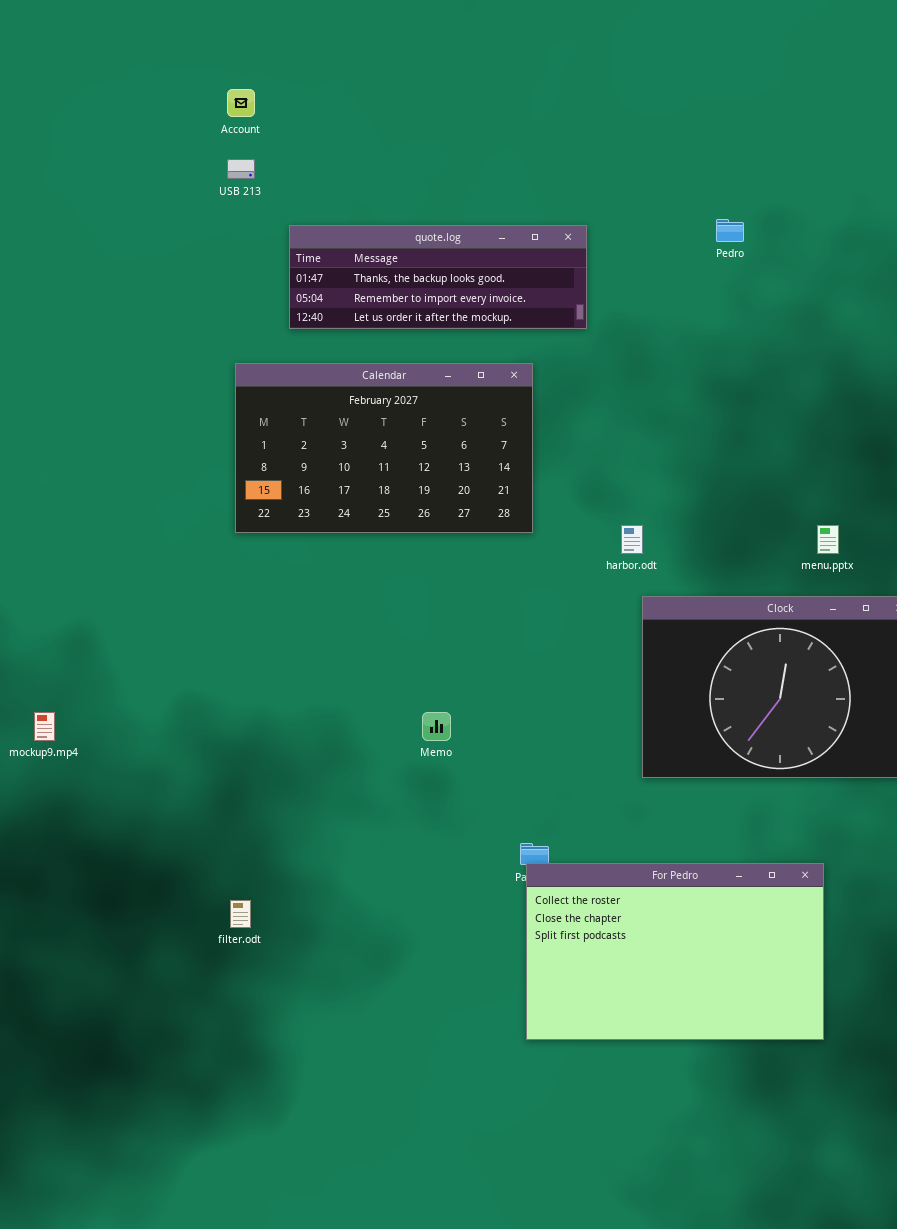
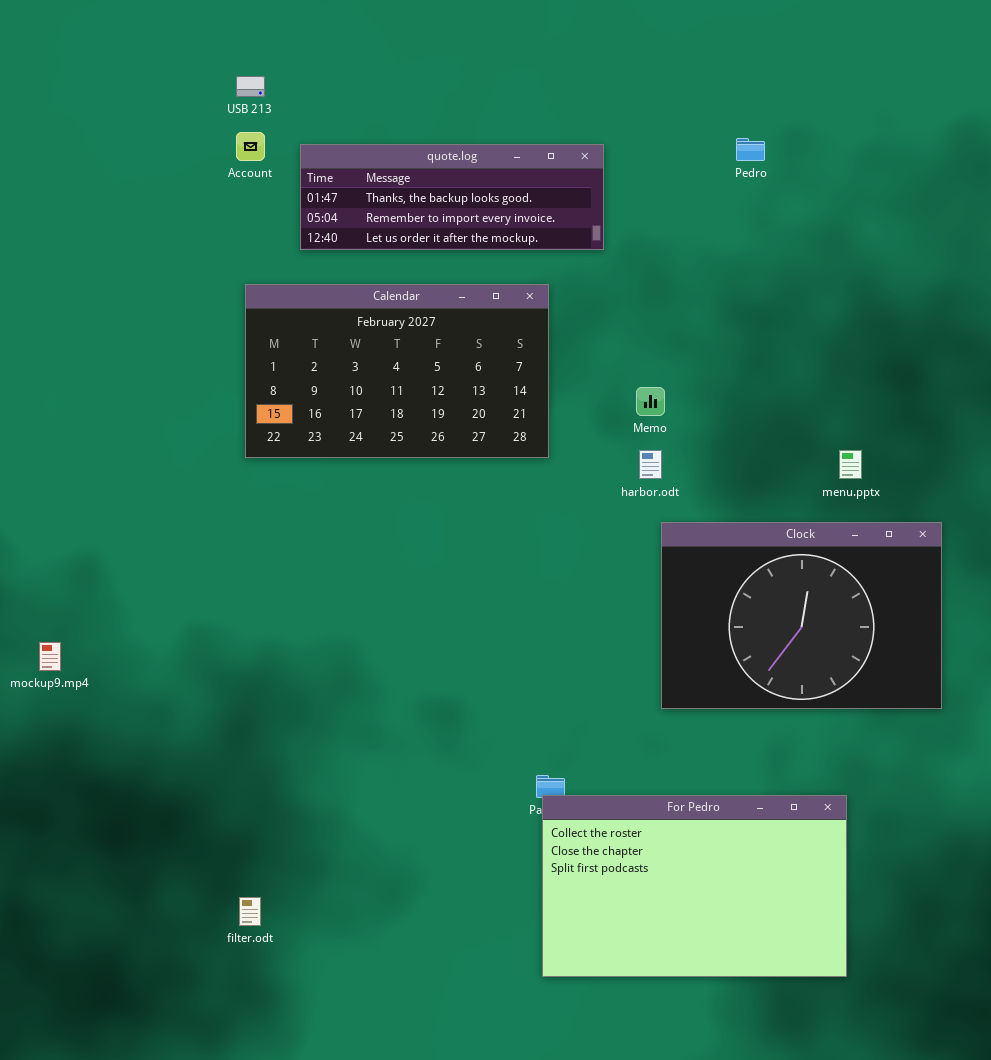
Account: [227,89,255,117] -> [236,132,265,161], moved
Memo: [422,712,451,741] -> [636,387,665,416], moved
filter.odt: [230,900,251,928] -> [239,897,261,926], moved

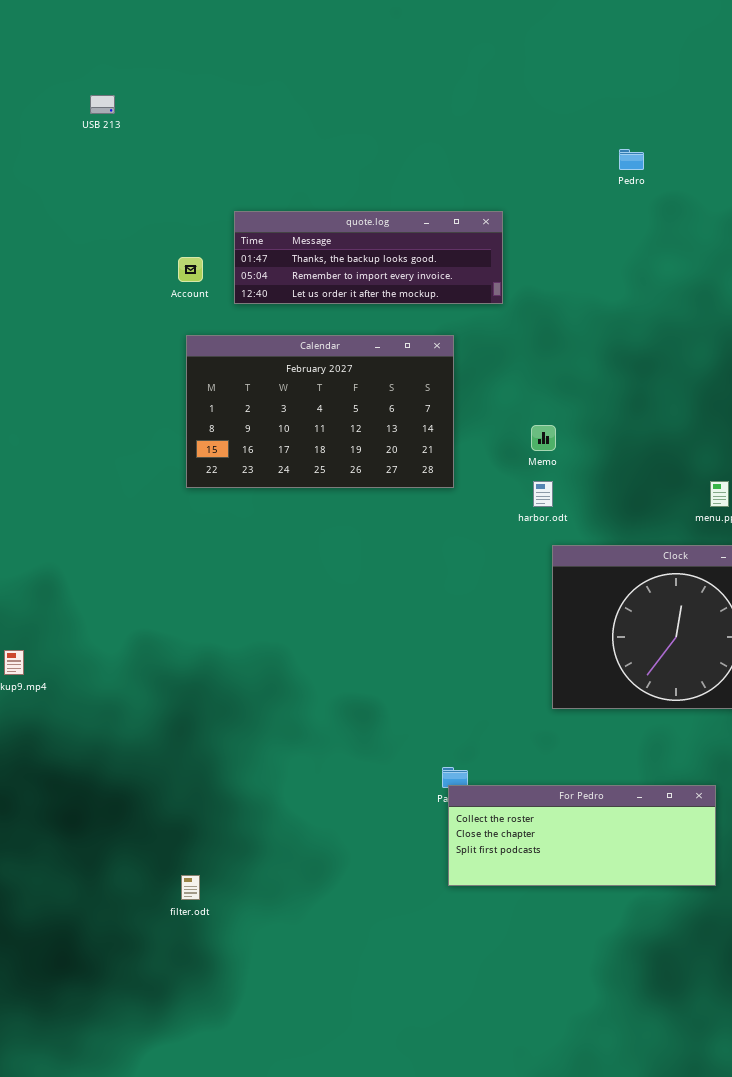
USB 213: [236,76,265,97] -> [90,95,115,114], moved
Account: [236,132,265,161] -> [178,257,203,282], moved
Pedro: [736,138,765,161] -> [619,149,644,170], moved
For Pedro: [542,795,847,977] -> [448,785,716,886], resized

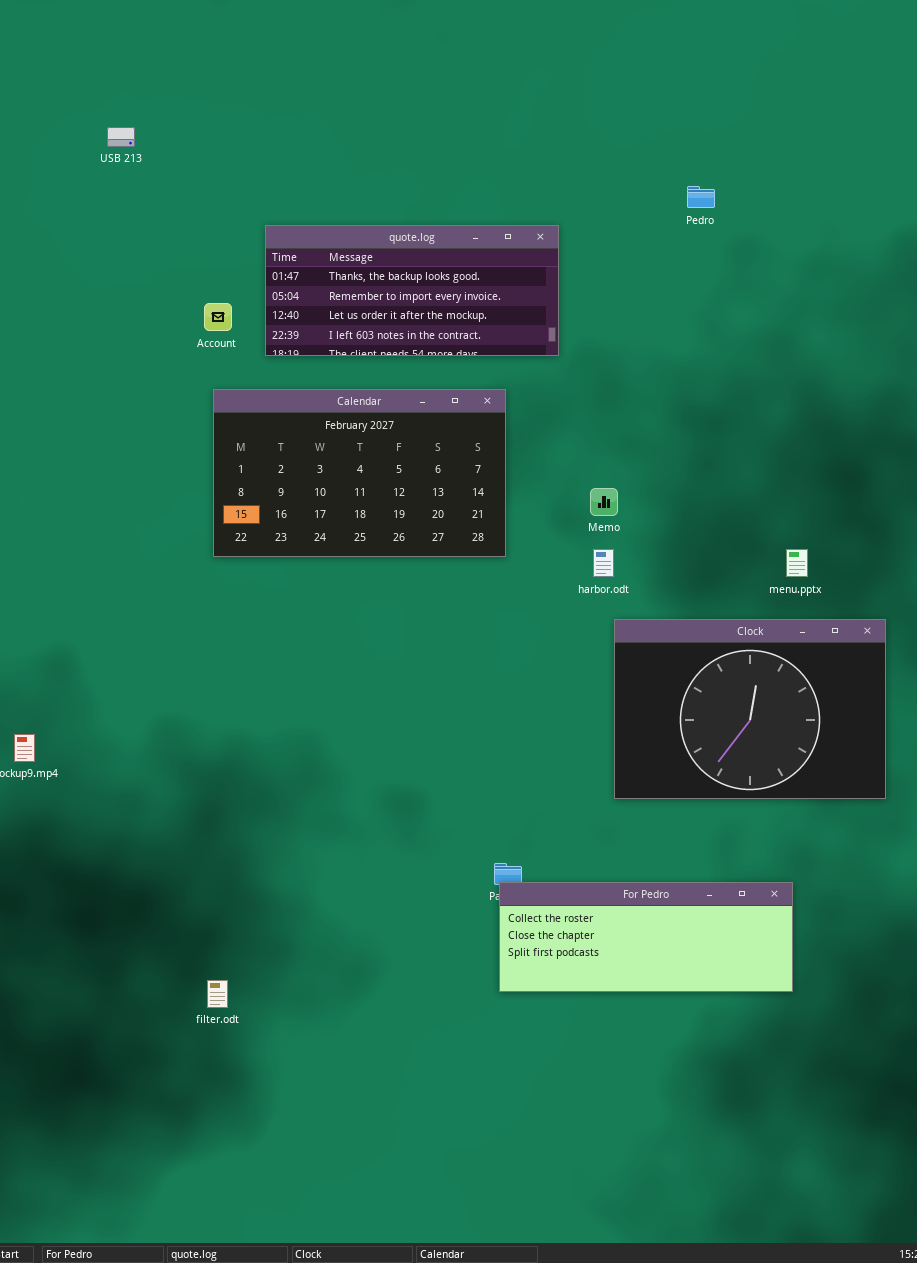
quote.log: [234,211,503,304] -> [265,225,559,356], resized

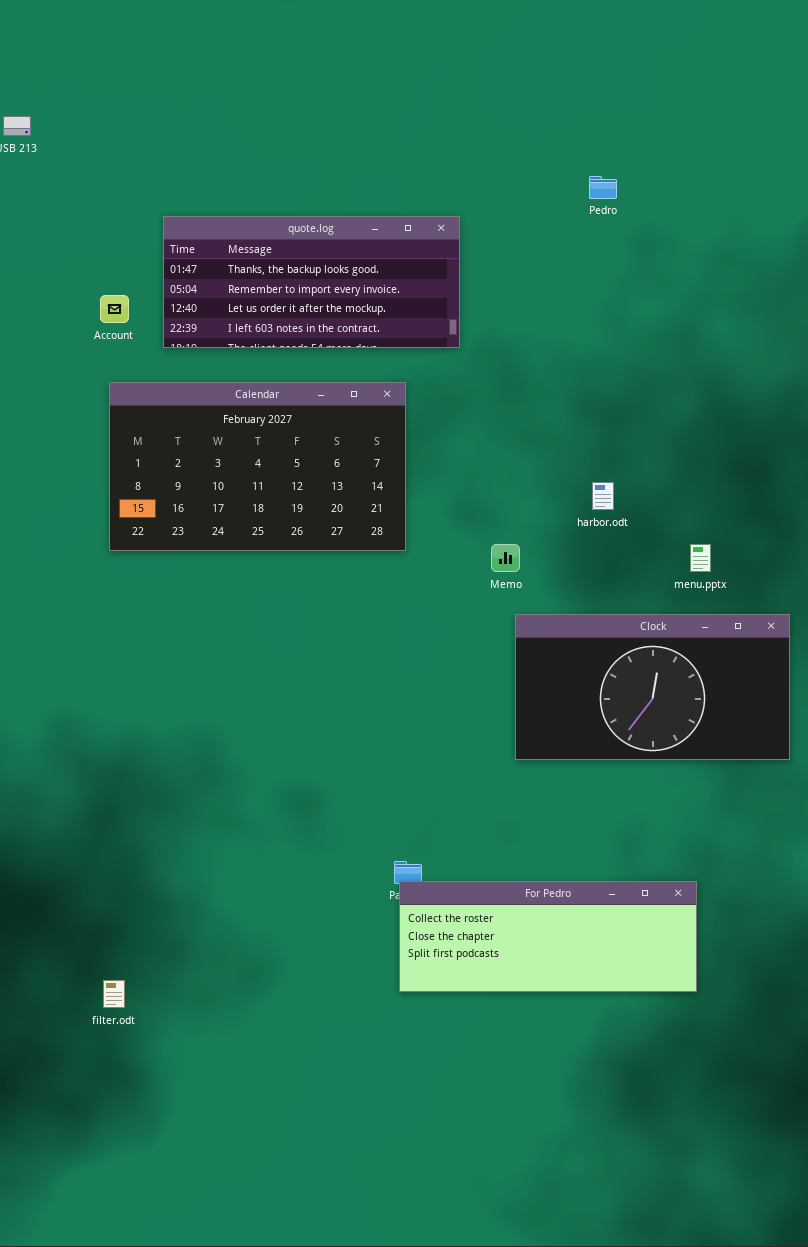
Memo: [590,488,618,516] -> [491,544,520,572], moved
harbor.odt: [593,549,614,577] -> [592,482,614,510], moved
Clock: [614,619,886,799] -> [515,614,790,760], resized

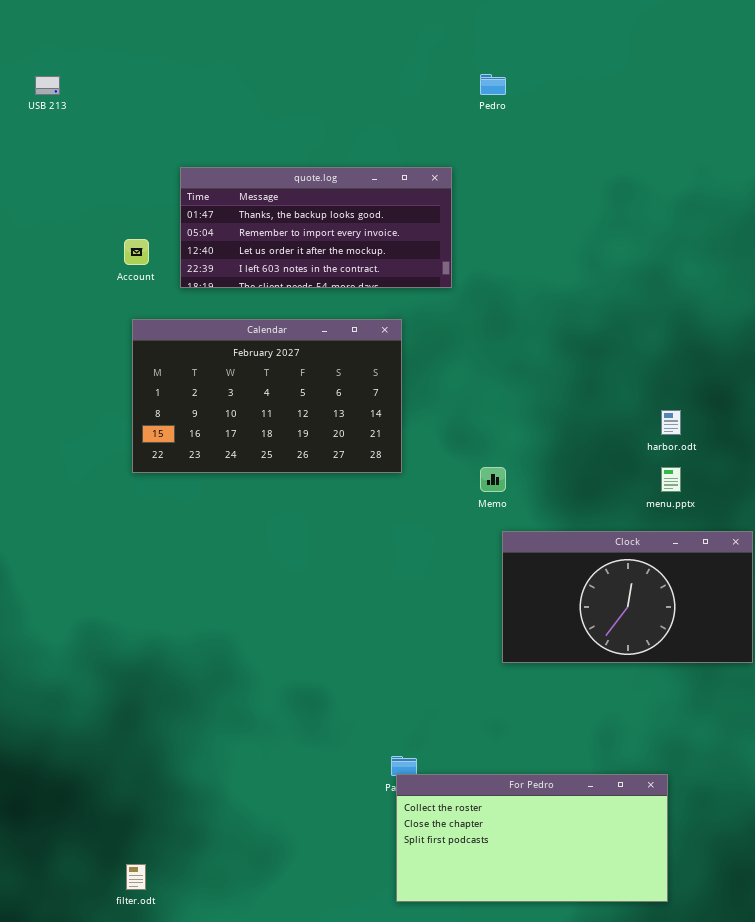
Pedro: [589,176,617,199] -> [480,74,506,95], moved
harbor.odt: [592,482,614,510] -> [661,410,681,435], moved
For Pedro: [399,881,697,992] -> [396,774,668,902], resized

